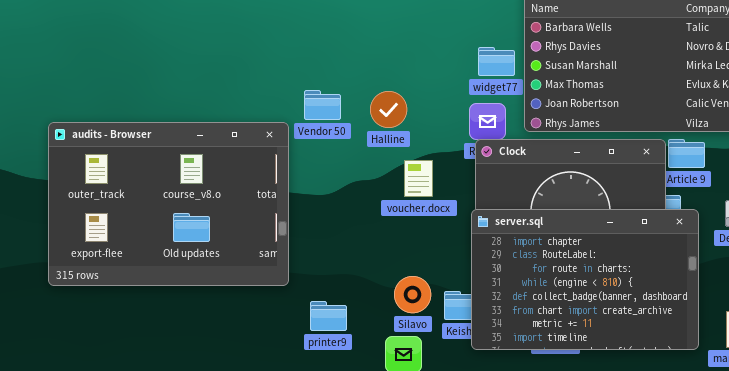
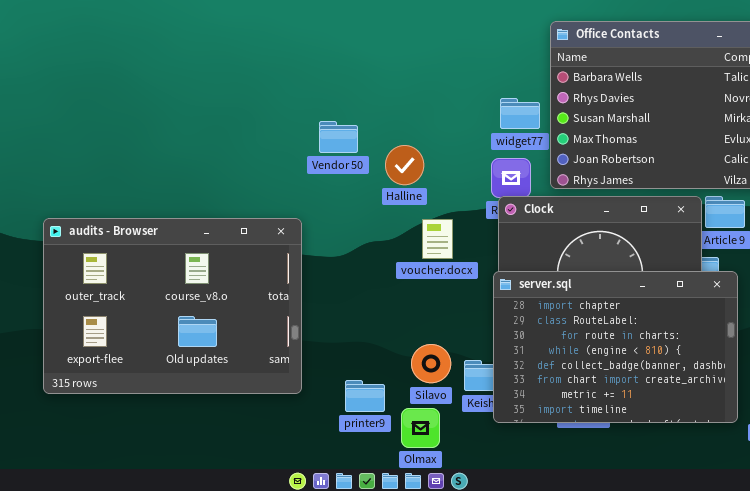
Vendor 50: [304,90,341,120] -> [319,121,358,153], moved
audits - Browser: [48,122,289,286] -> [43,218,302,394], moved
printer9: [310,301,347,331] -> [345,380,385,412], moved

